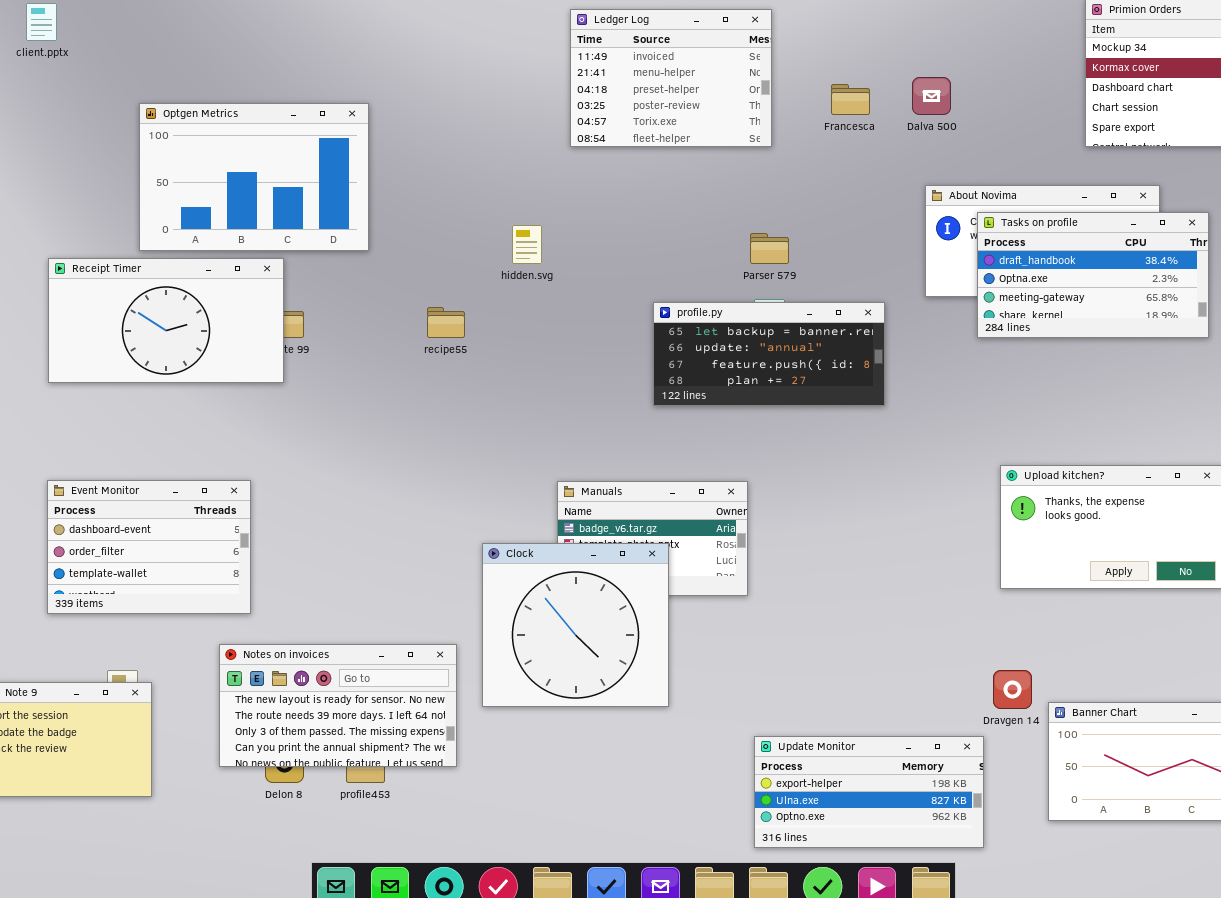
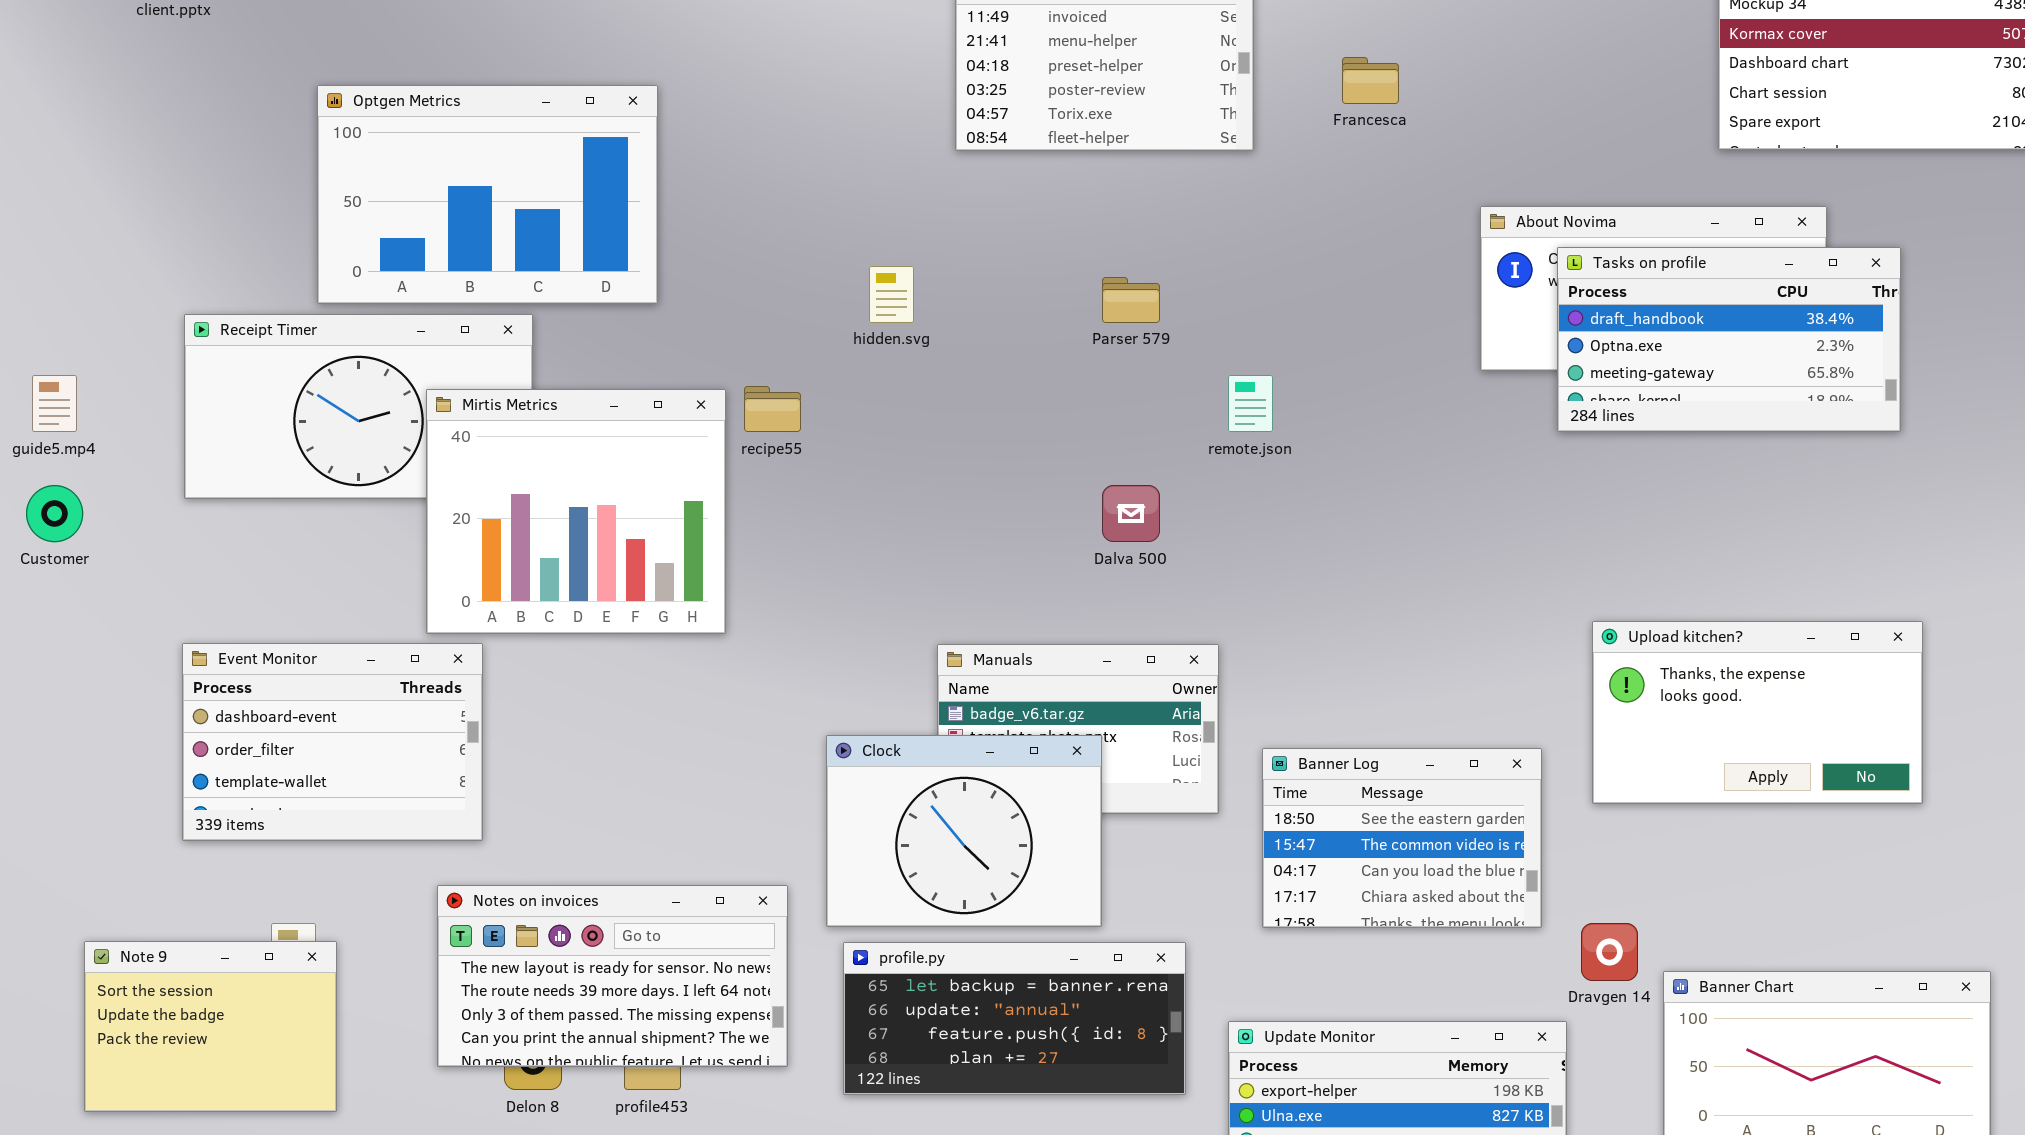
Dalva 500: [912,77,951,115] -> [1102,485,1160,542], moved
Parser 579: [750,233,789,264] -> [1102,277,1160,323], moved
profile.py: [653,302,885,406] -> [843,942,1186,1095], moved
Mirtis Metrics: none -> [426,389,726,634], opened
Clock: [482,543,669,707] -> [826,735,1102,927], resized
Banner Log: none -> [1262,748,1542,928], opened

